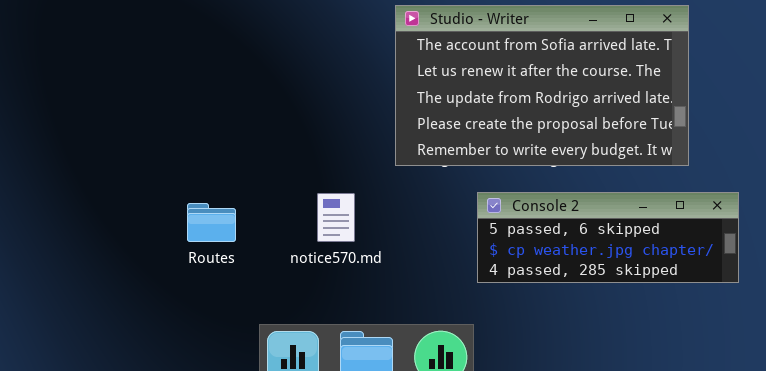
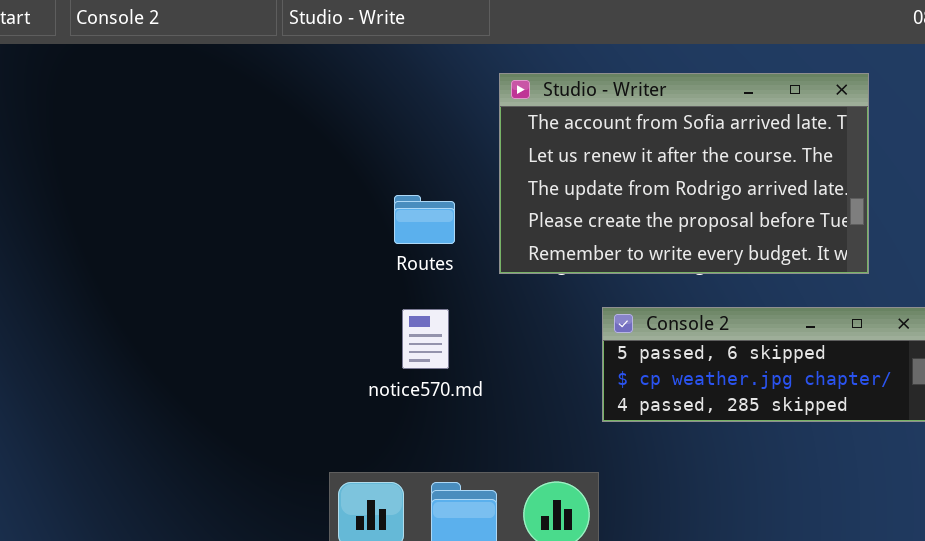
Routes: [187,203,236,242] -> [394,195,455,244], moved

